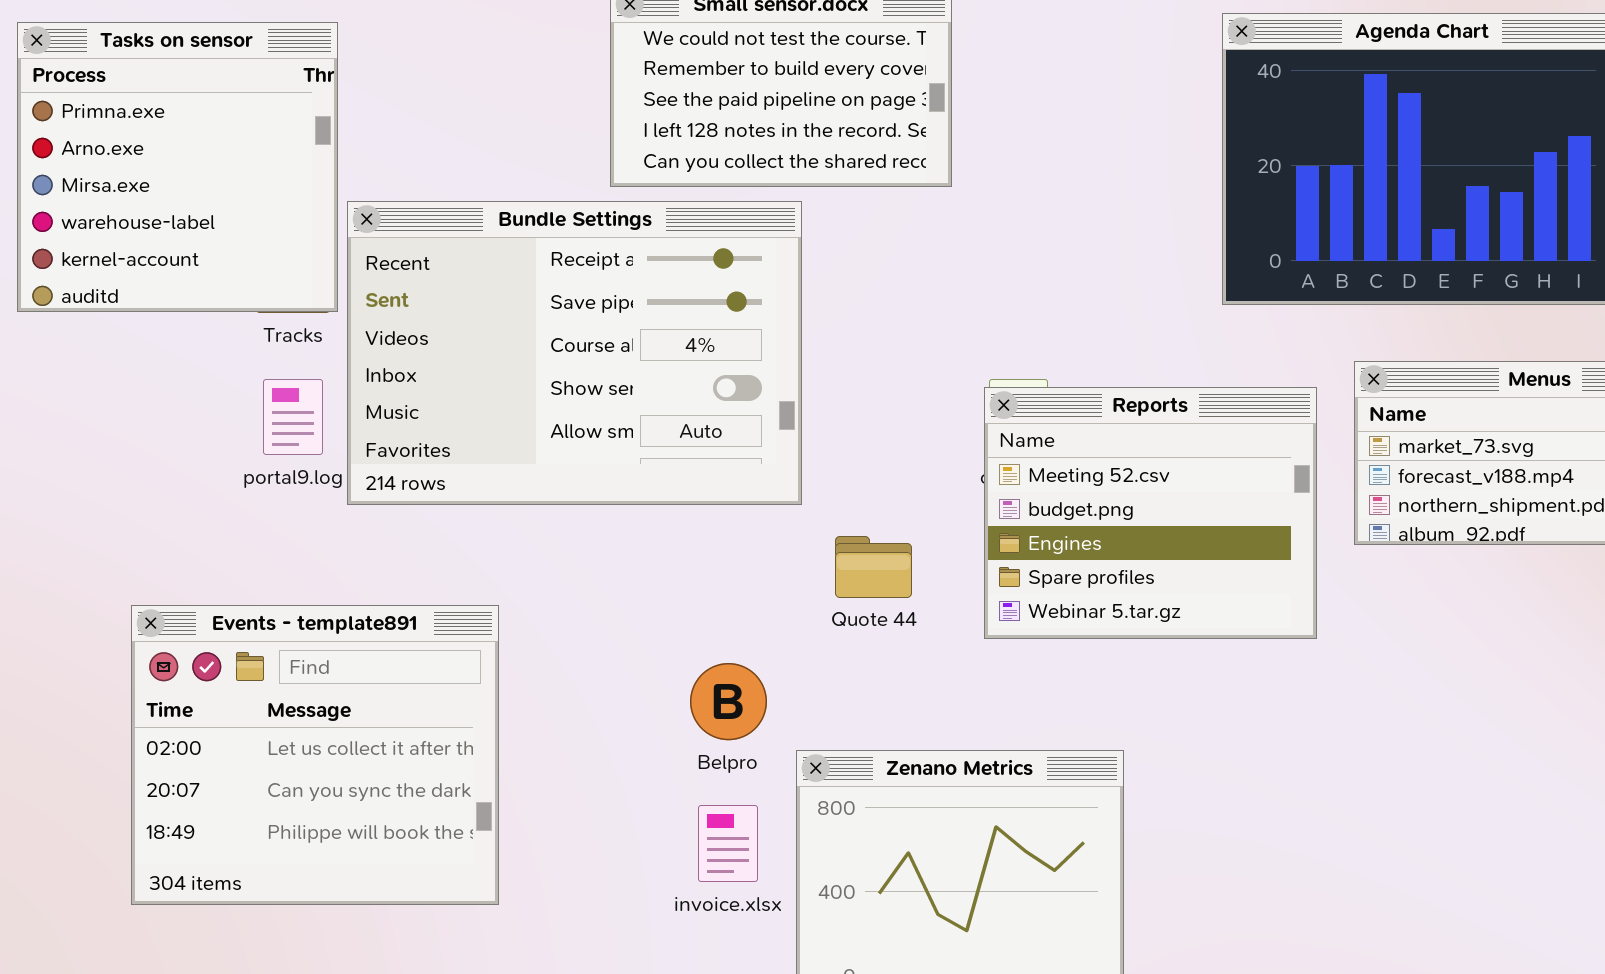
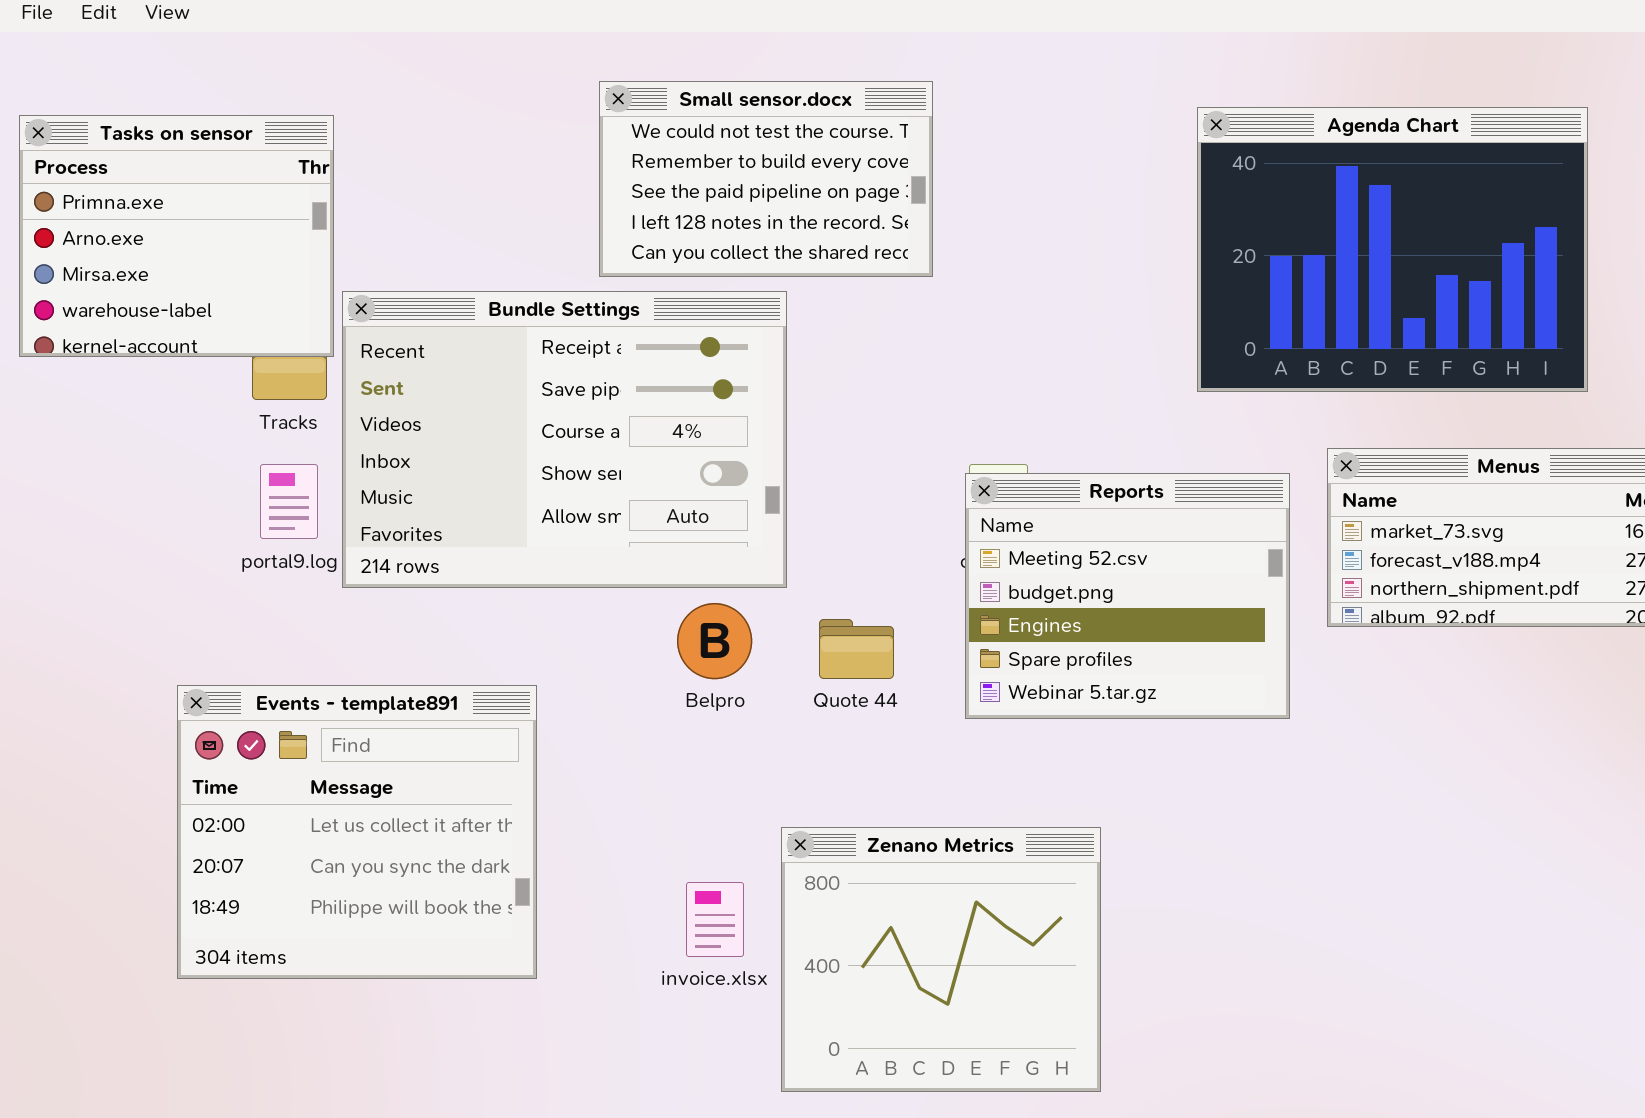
Tasks on sensor: [17,22,338,312] -> [19,115,334,357], resized
Events - template891: [131,605,499,905] -> [177,685,537,979], moved
Belpro: [690,663,767,740] -> [677,603,752,679], moved

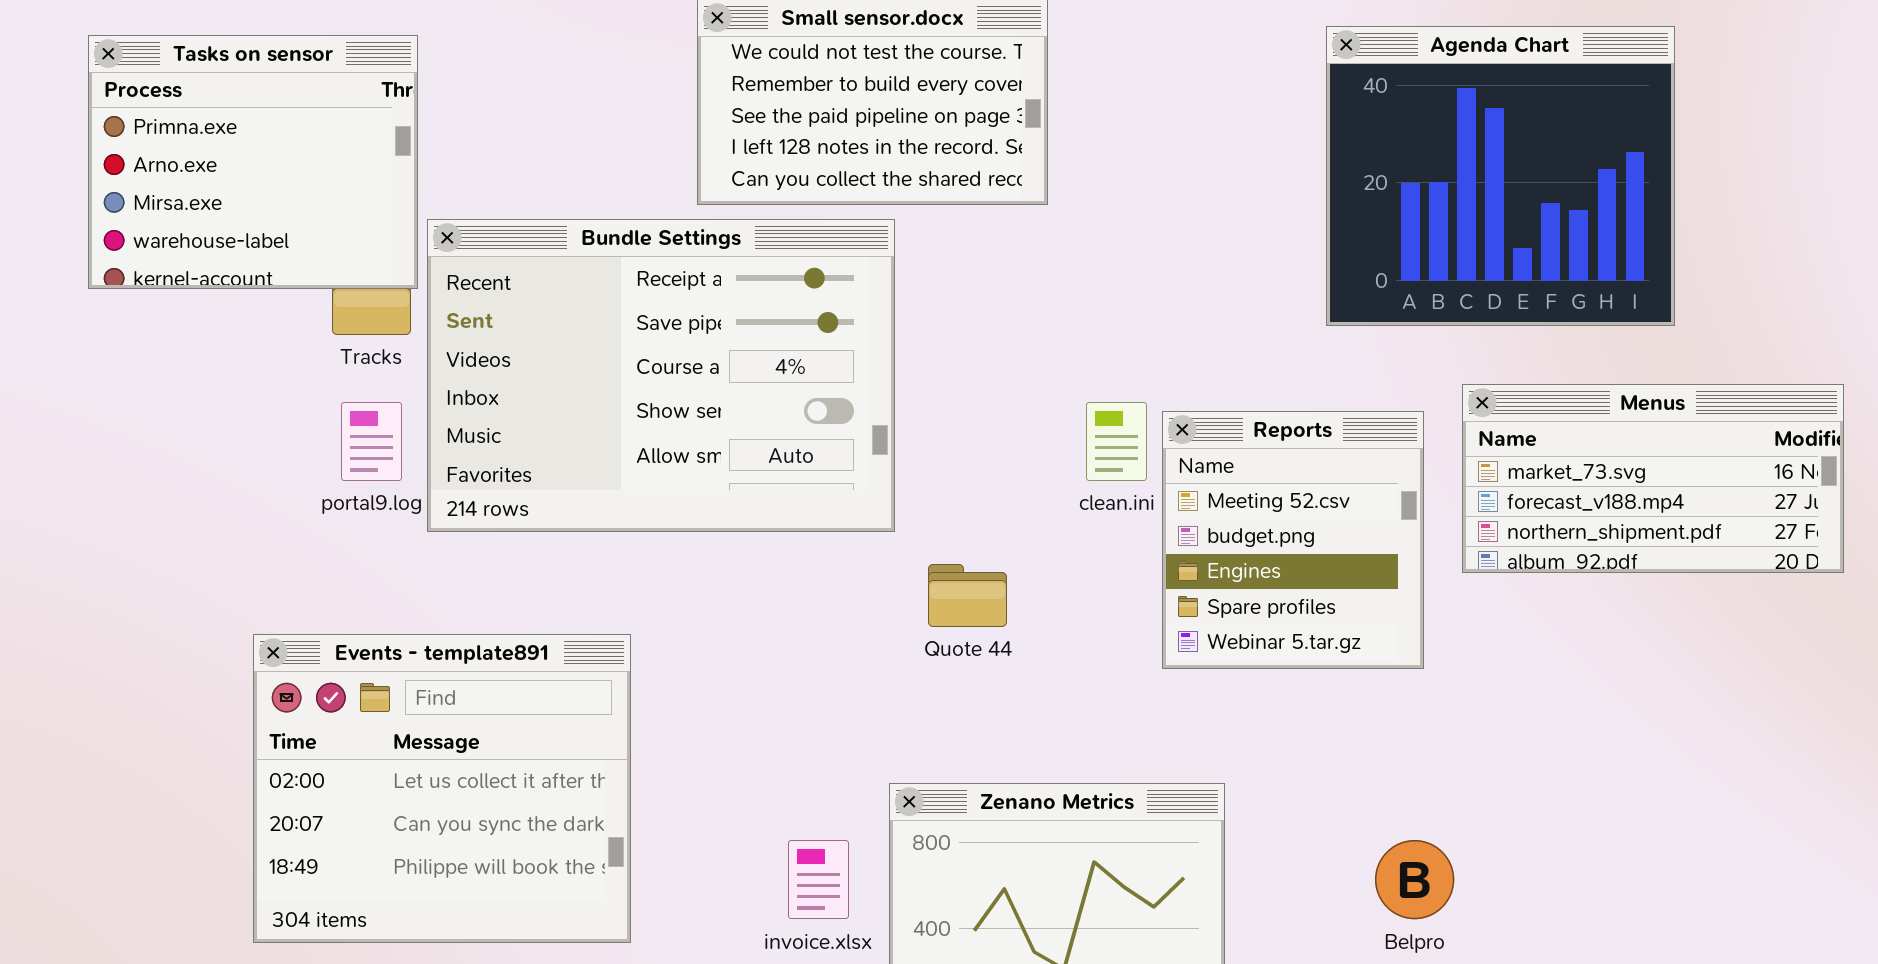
Agenda Chart: [1197,107,1588,392] -> [1326,26,1675,326], resized
Reports: [965,473,1290,719] -> [1162,411,1424,669], resized
Belpro: [677,603,752,679] -> [1375,840,1454,919], moved

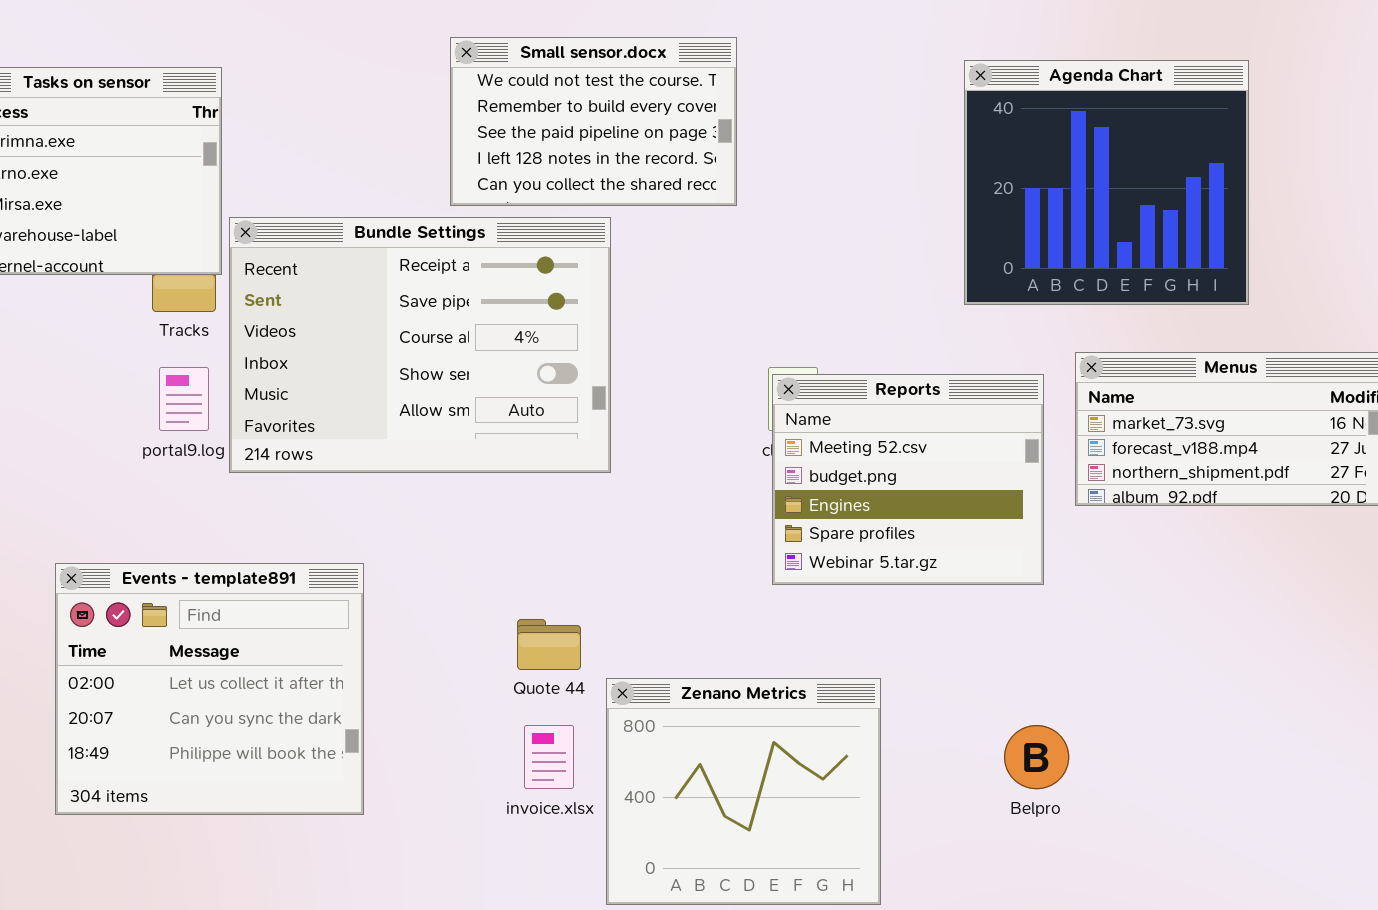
Reports: [1162,411,1424,669] -> [772,374,1044,585], resized
Quote 44: [928,564,1007,627] -> [517,619,581,670], moved
Events - template891: [253,634,631,943] -> [55,563,364,815], moved

